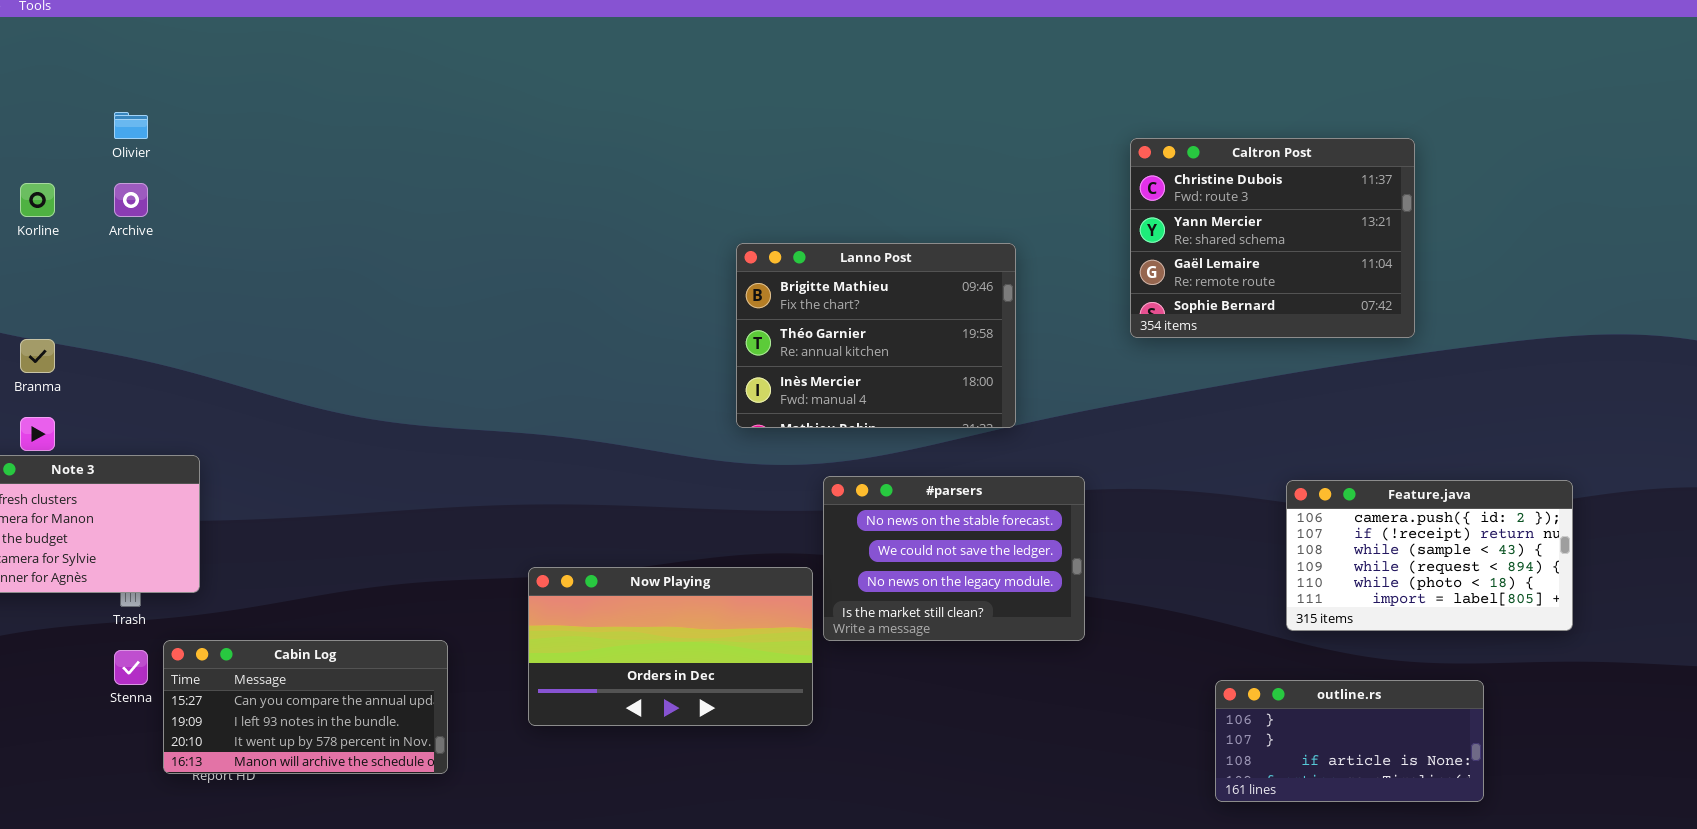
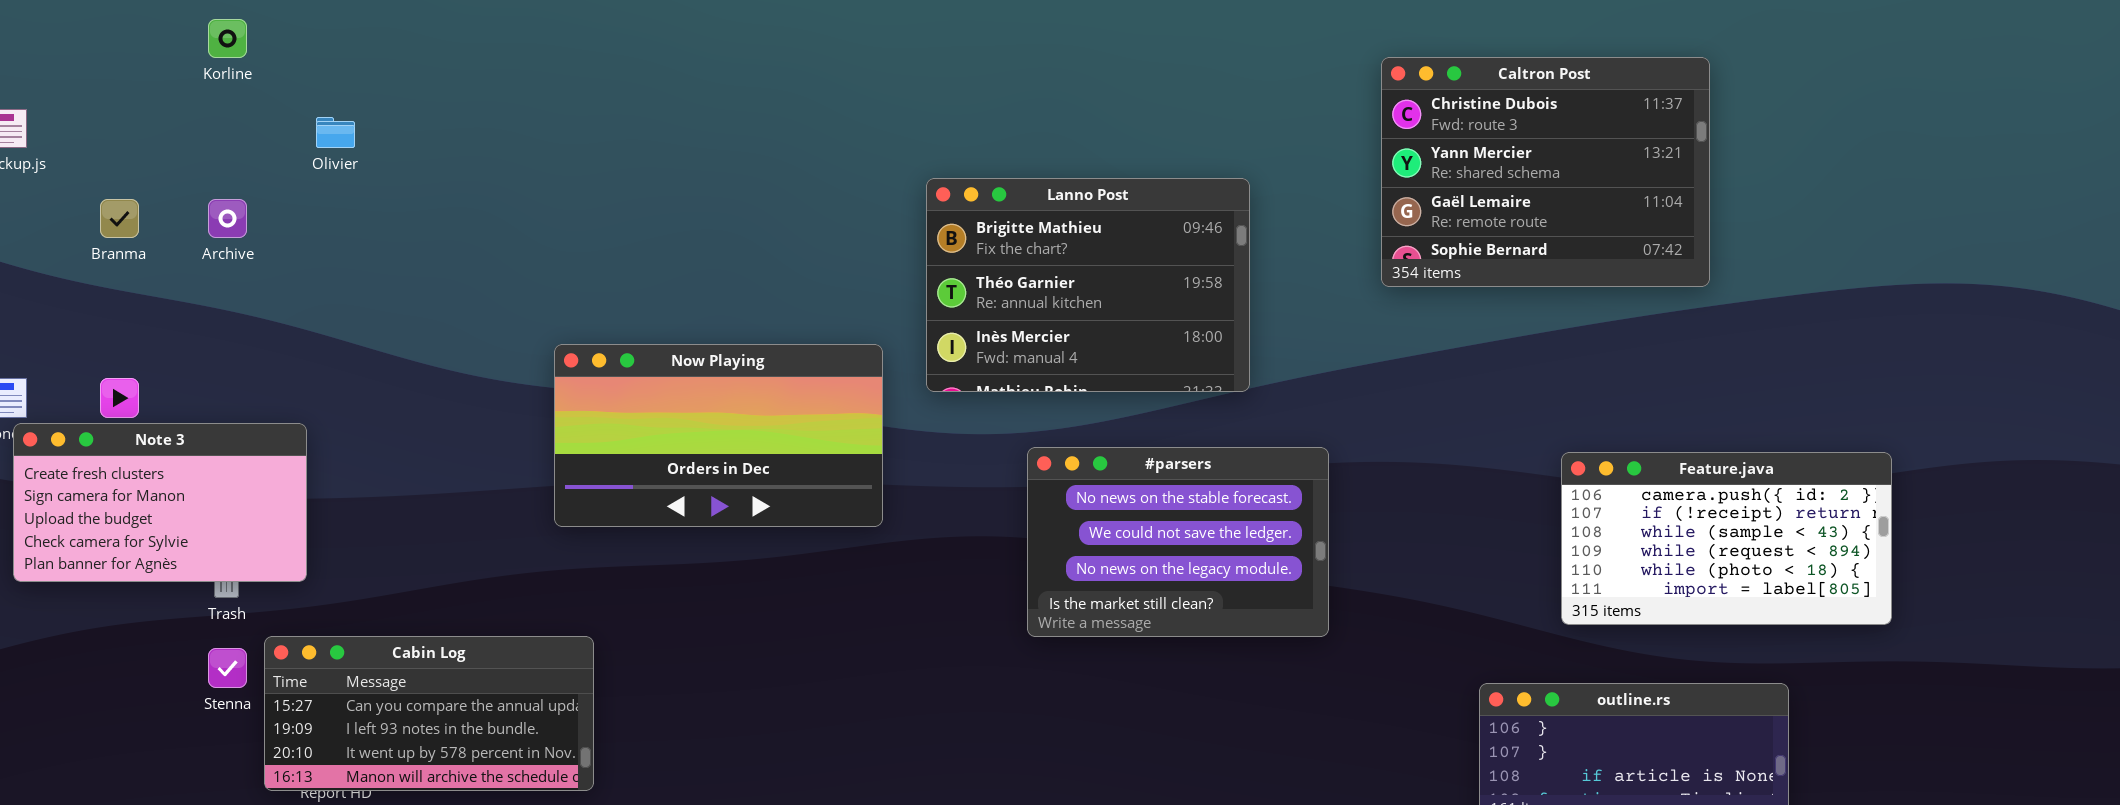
Olivier: [114,112,148,139] -> [316,117,355,148], moved
Korline: [20,183,55,217] -> [208,19,247,58], moved
Archive: [114,183,148,217] -> [208,199,247,238], moved
Branma: [20,339,55,373] -> [100,199,139,238], moved
Now Playing: [528,567,813,726] -> [554,344,883,527], moved

